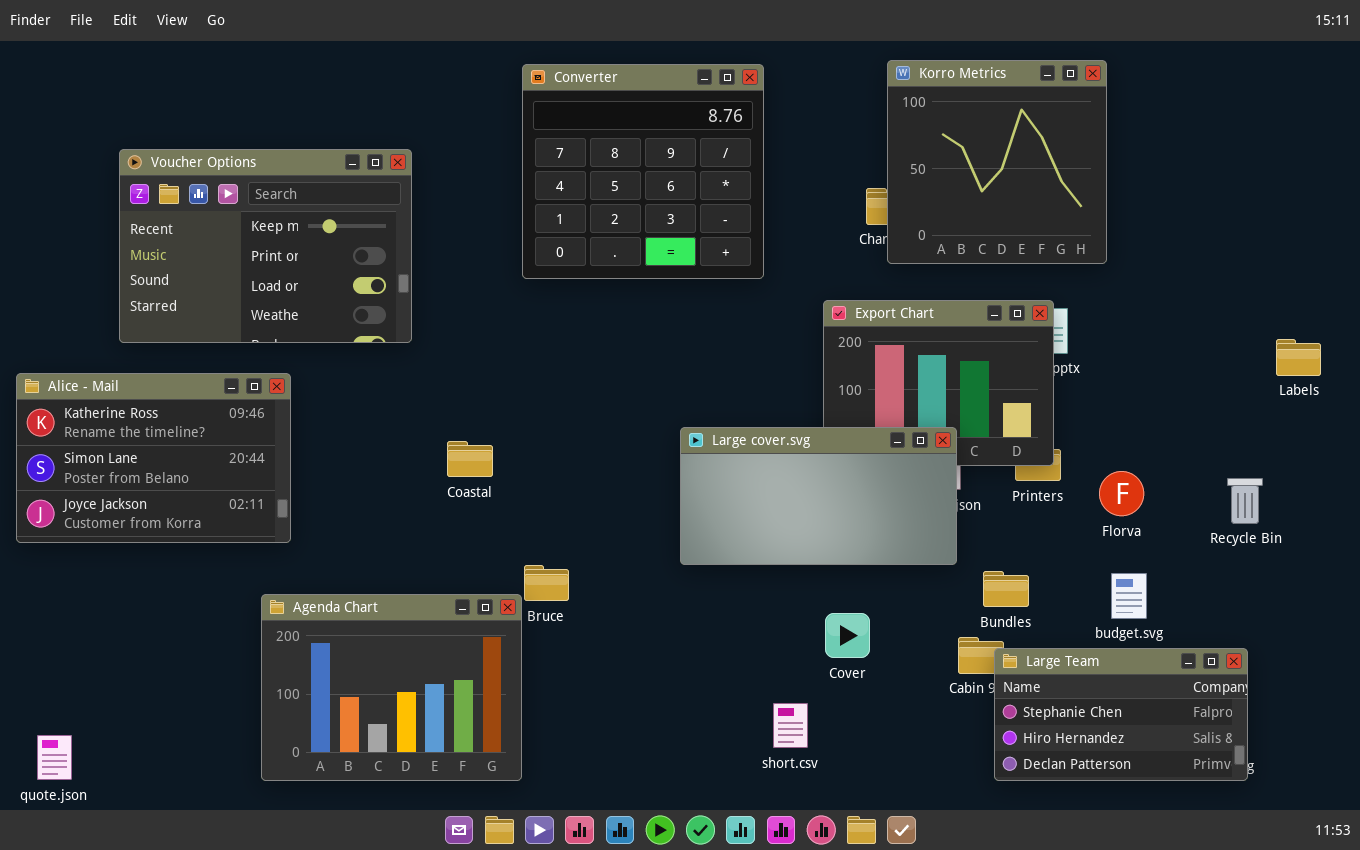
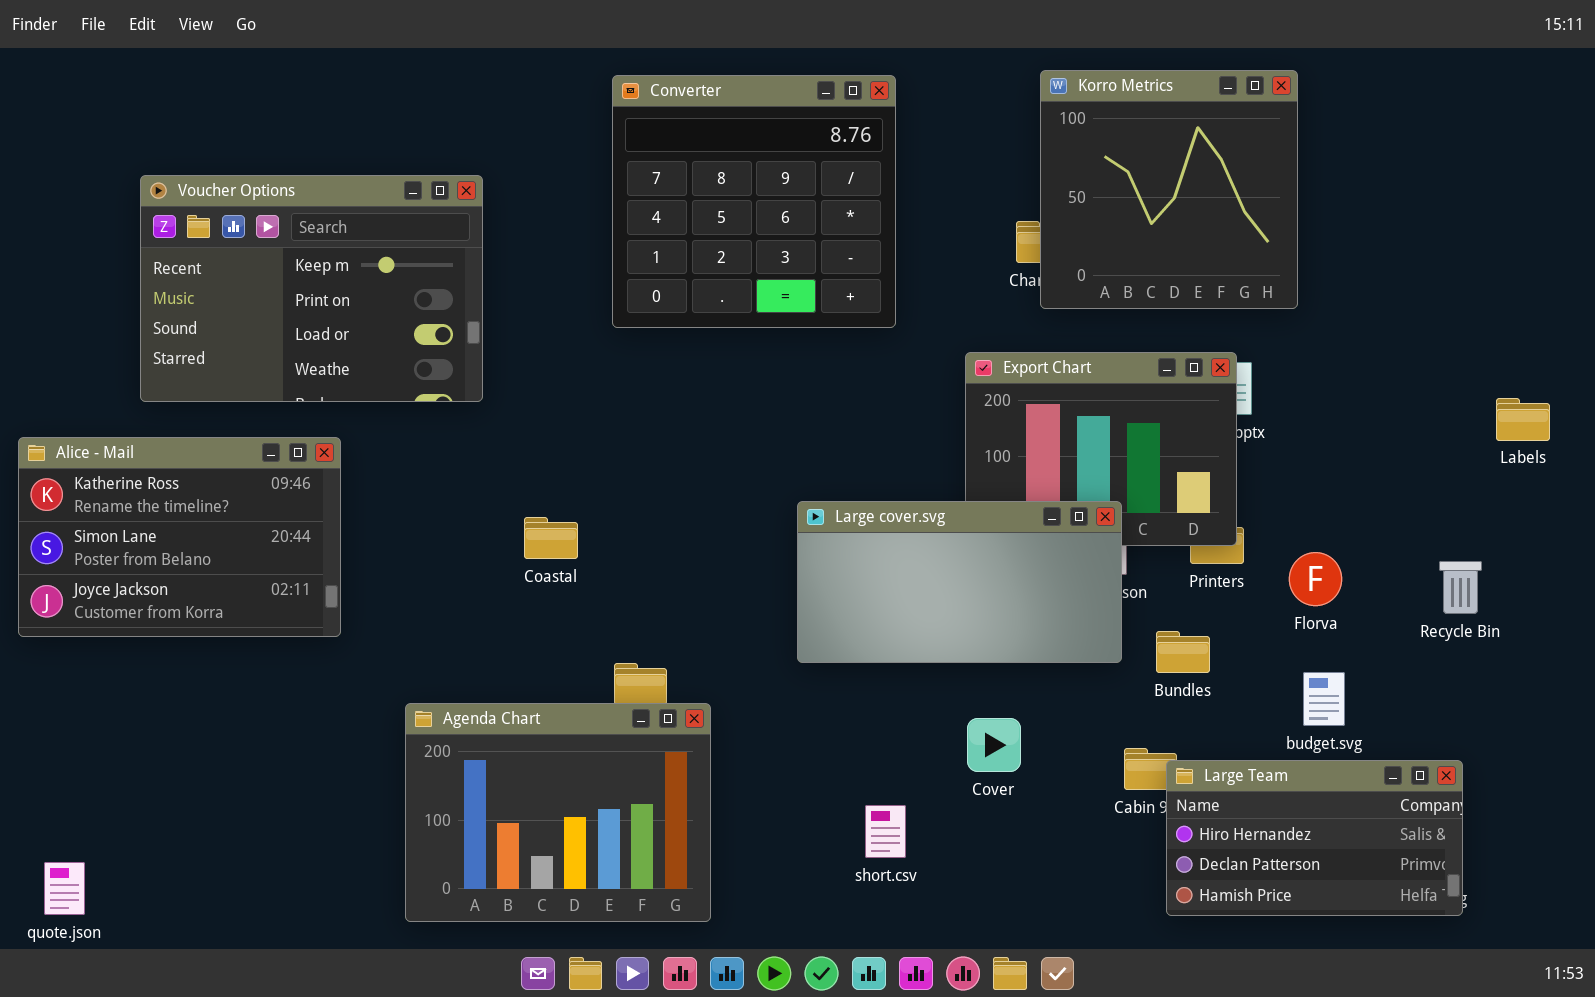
Bundles: [983,571,1029,607] -> [1156,631,1210,673], moved
Agenda Chart: [261,594,522,781] -> [405,703,711,922], moved
Large Team: [994,648,1248,781] -> [1166,760,1463,916], scrolled down 1 row
short.csv: [773,703,808,748] -> [865,805,906,858], moved

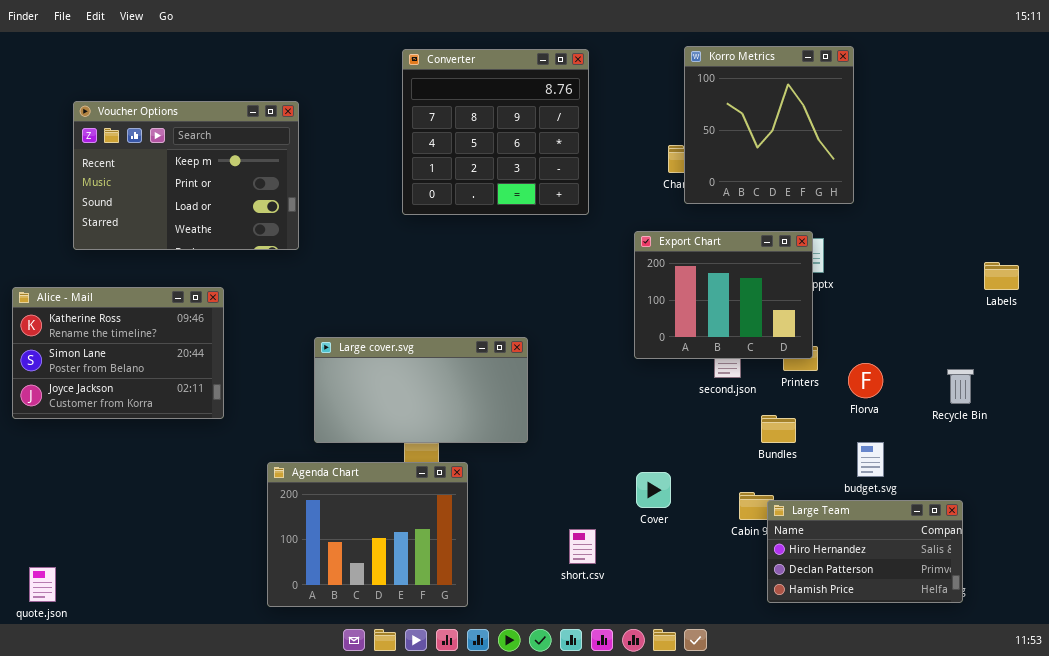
Voucher Options: [140,175,483,402] -> [73,101,299,250], moved
Large cover.svg: [797,501,1122,663] -> [314,337,528,443], moved

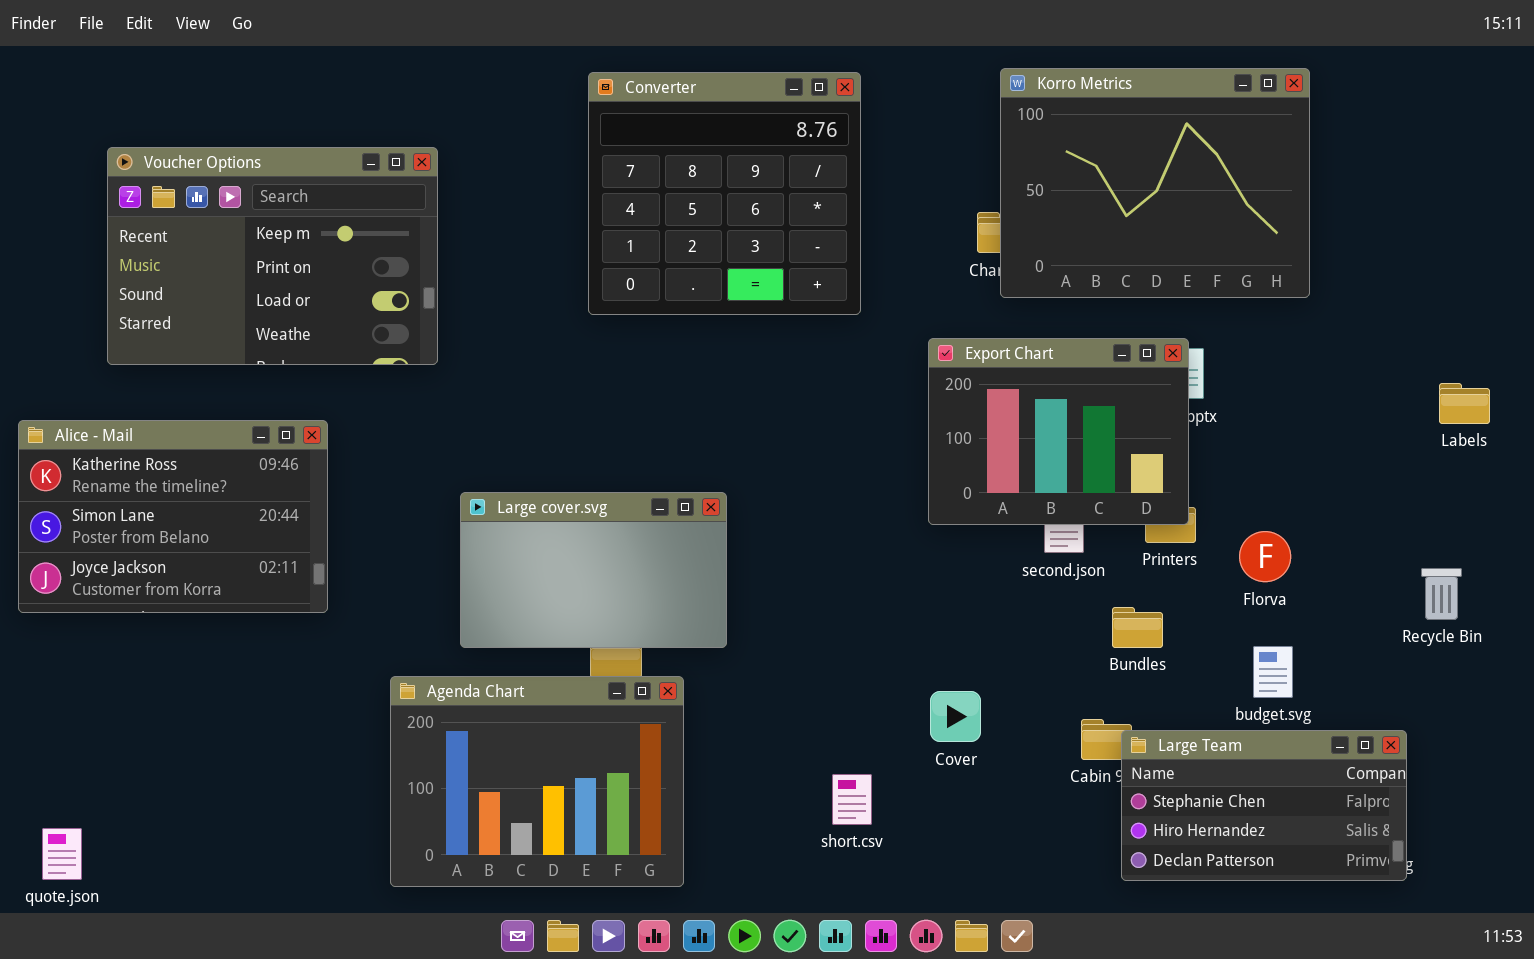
Korro Metrics: [684,46,854,204] -> [1000,68,1310,298], resized
Large cover.svg: [314,337,528,443] -> [460,492,727,648], resized
Recycle Bin: [947,369,974,404] -> [1421,568,1462,620], moved
Large Team: [767,500,963,603] -> [1121,730,1407,881], scrolled up 1 row

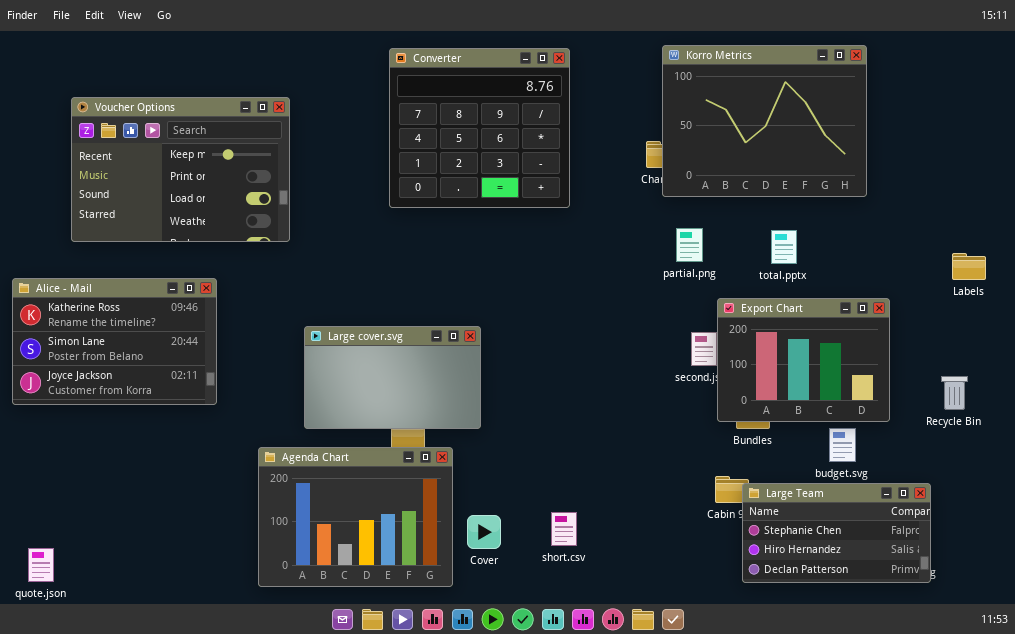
Export Chart: [928,338,1189,525] -> [717,298,890,422], moved
Cover: [930,691,981,742] -> [467,515,501,549], moved

